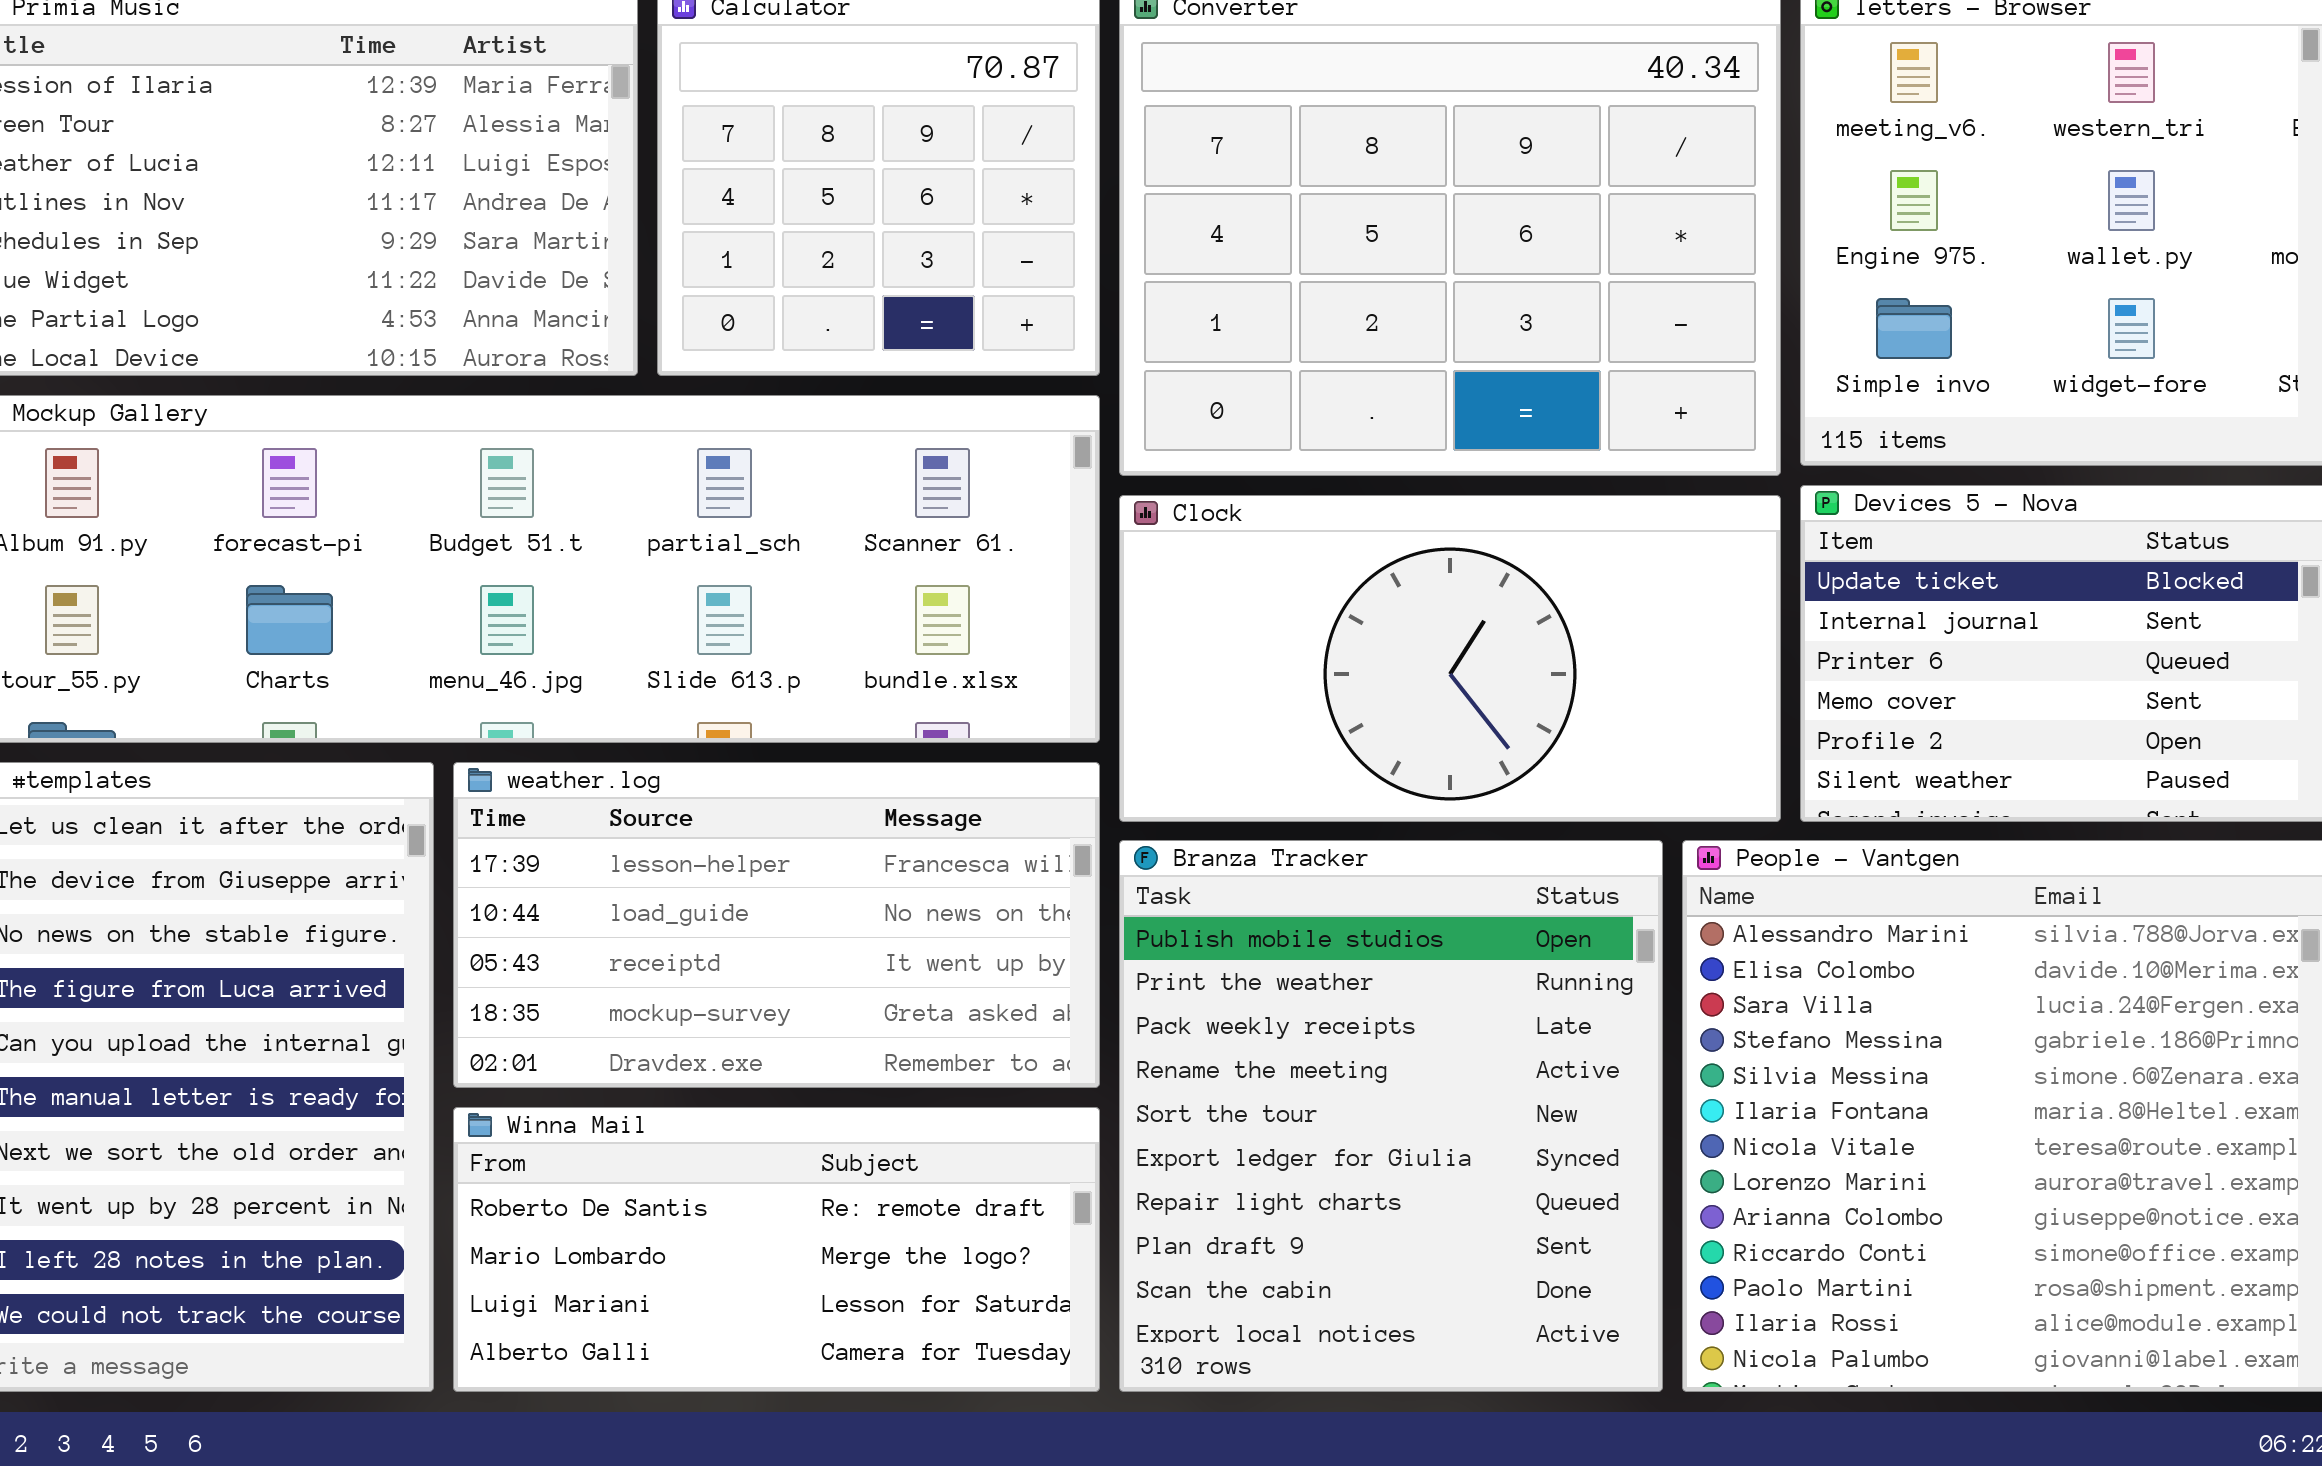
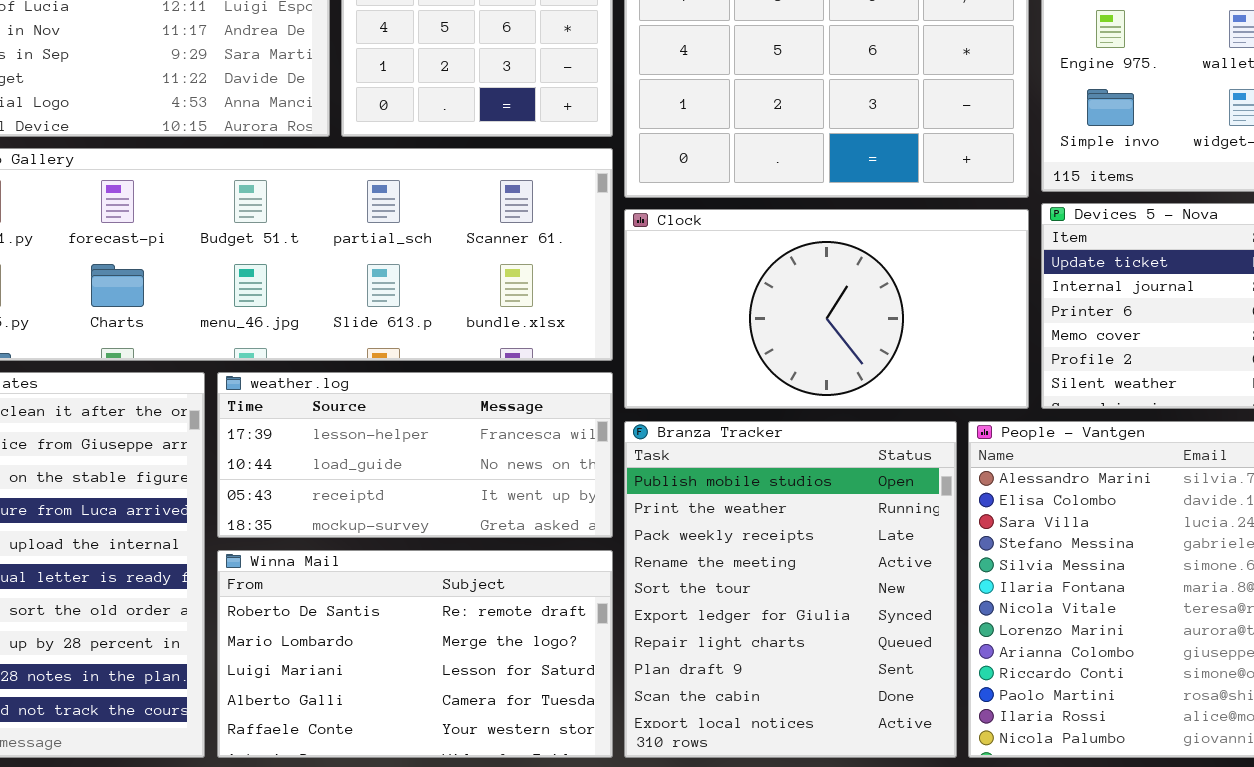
weather.log: [453,762,1100,1088] -> [217,372,613,538], resized
Winna Mail: [453,1107,1100,1392] -> [217,550,613,758], resized

